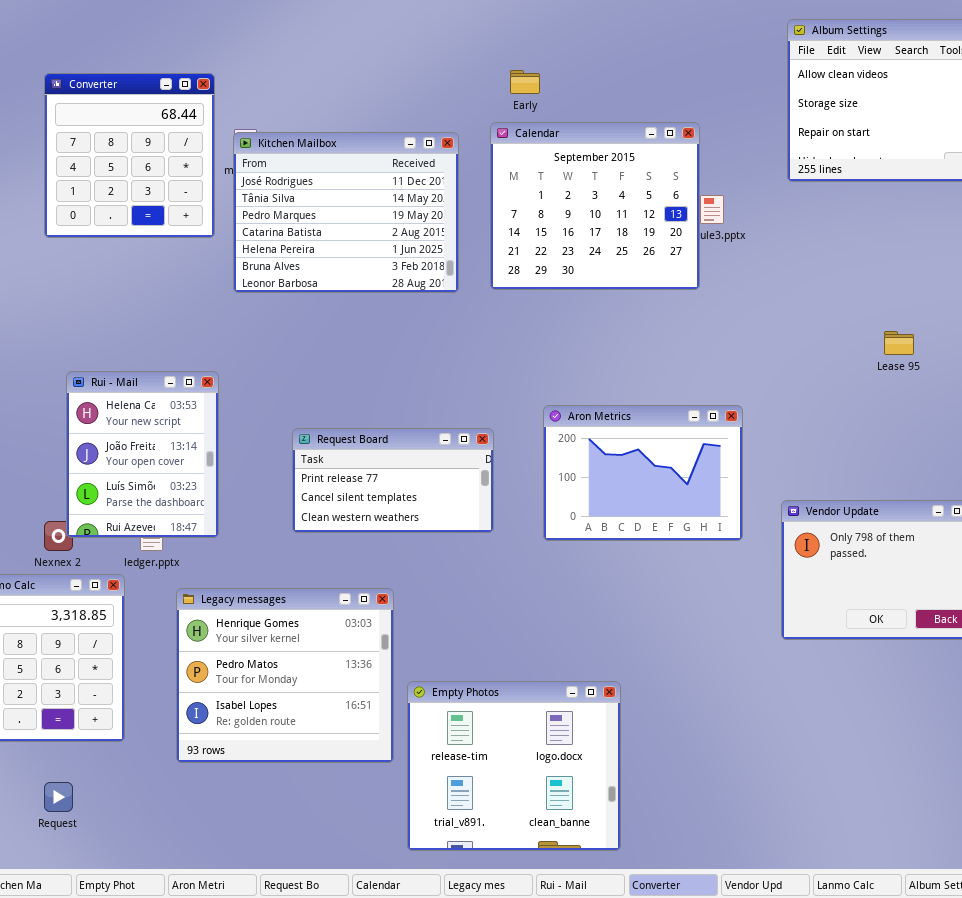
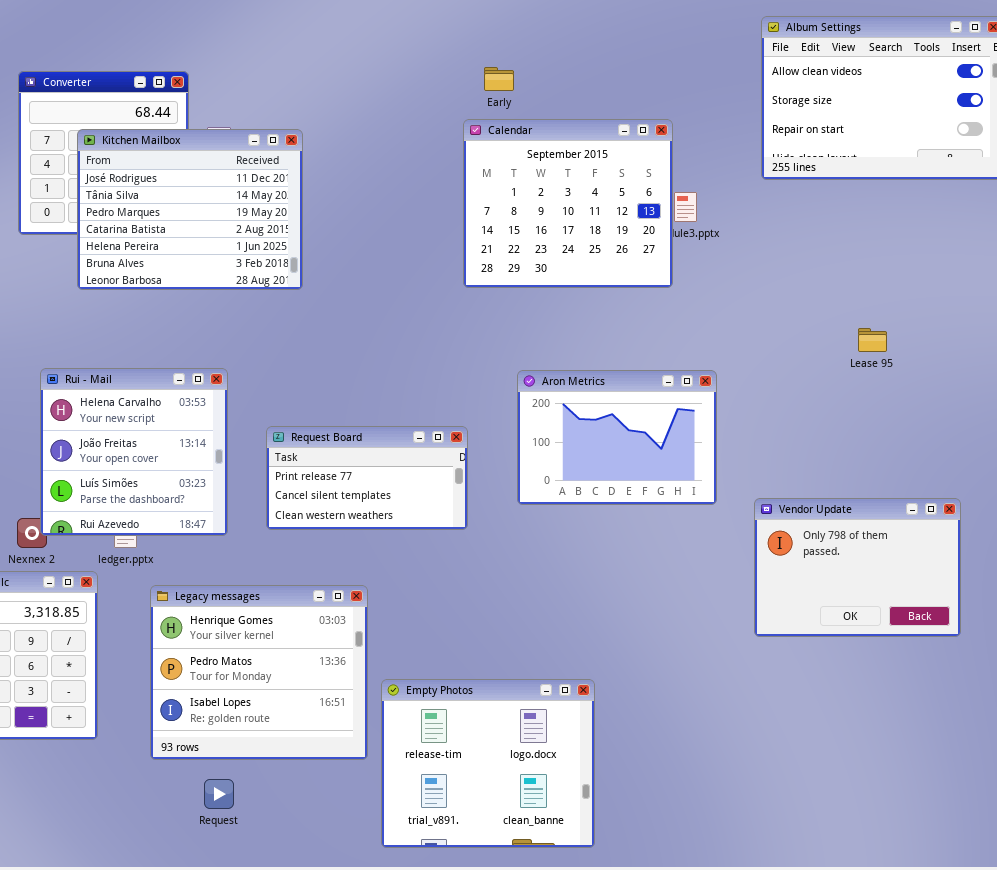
Kitchen Mailbox: [233,132,459,293] -> [77,129,303,290], moved
Rui - Mail: [66,371,219,538] -> [40,368,228,536], resized
Aron Metrics: [543,405,743,541] -> [517,370,717,505], moved
Request: [44,782,73,812] -> [204,779,234,809], moved

